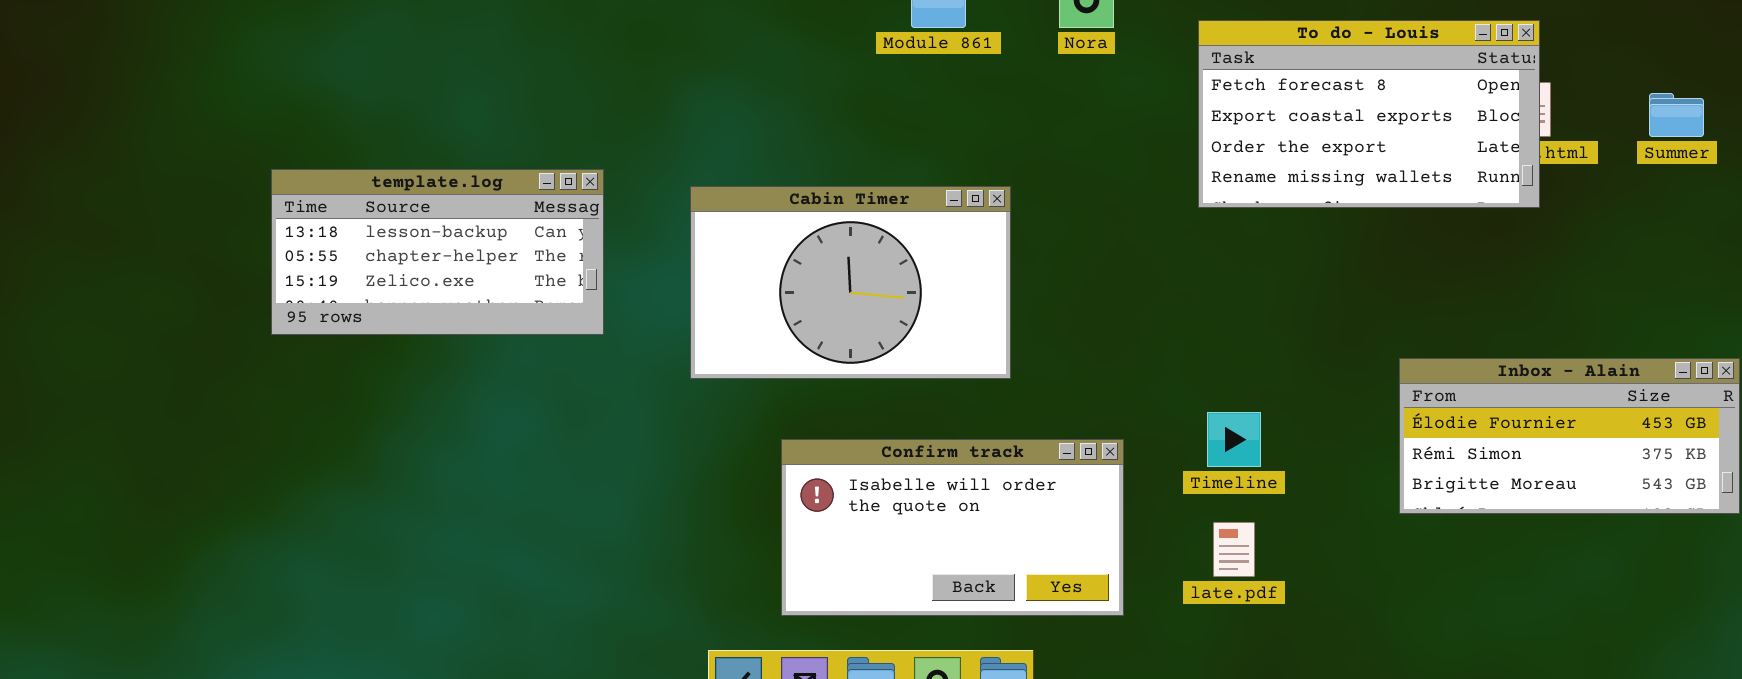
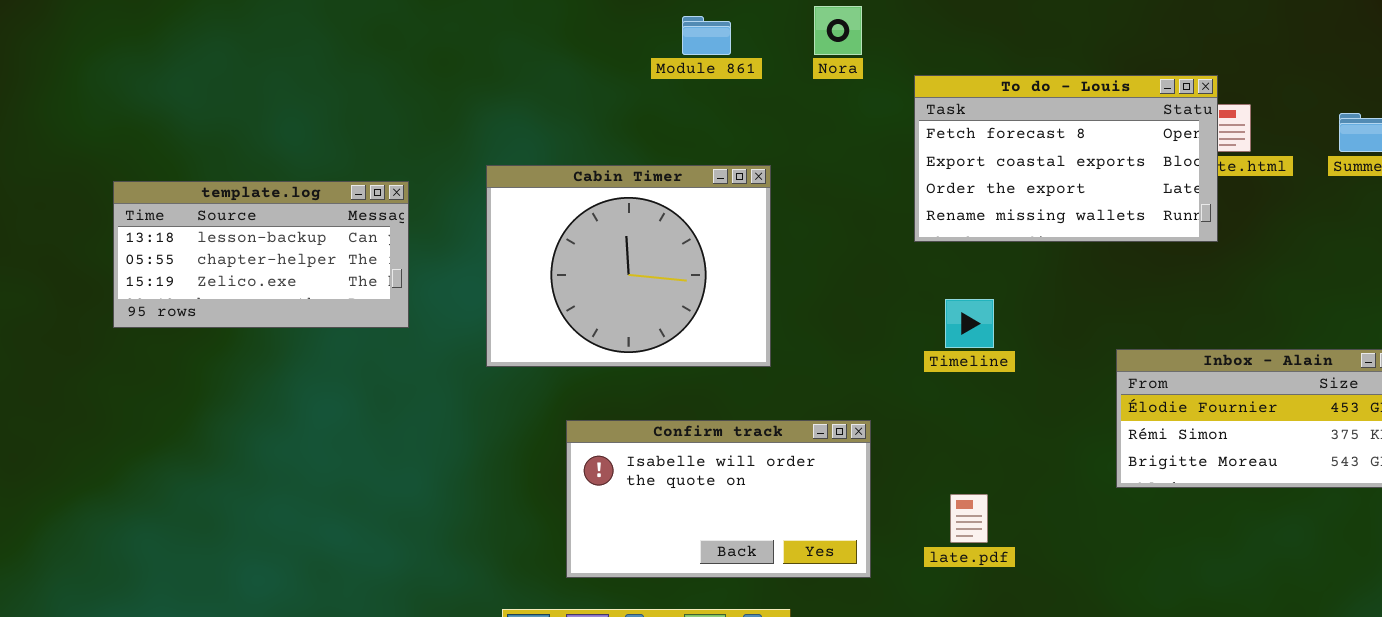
To do - Louis: [1198,20,1540,208] -> [914,75,1218,242], moved
Cabin Timer: [690,186,1011,379] -> [486,165,771,367], resized
Timeline: [1207,412,1261,467] -> [945,299,994,348], moved

